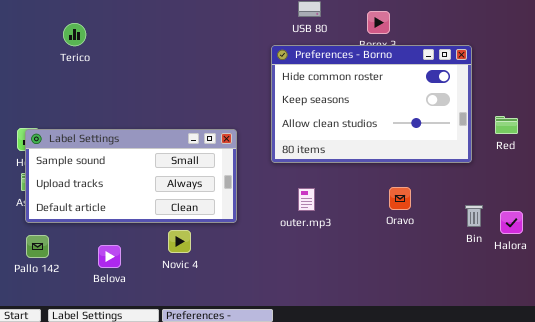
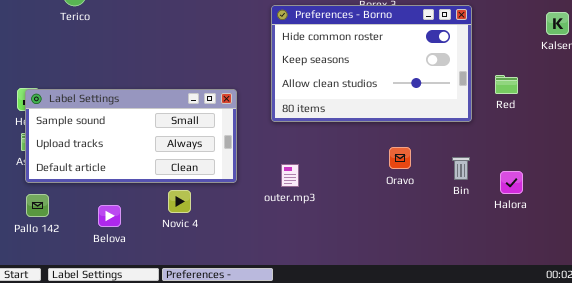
outer.mp3: [298,188,315,211] -> [281,164,299,187], moved
Bin: [465,205,483,227] -> [452,157,470,180], moved

